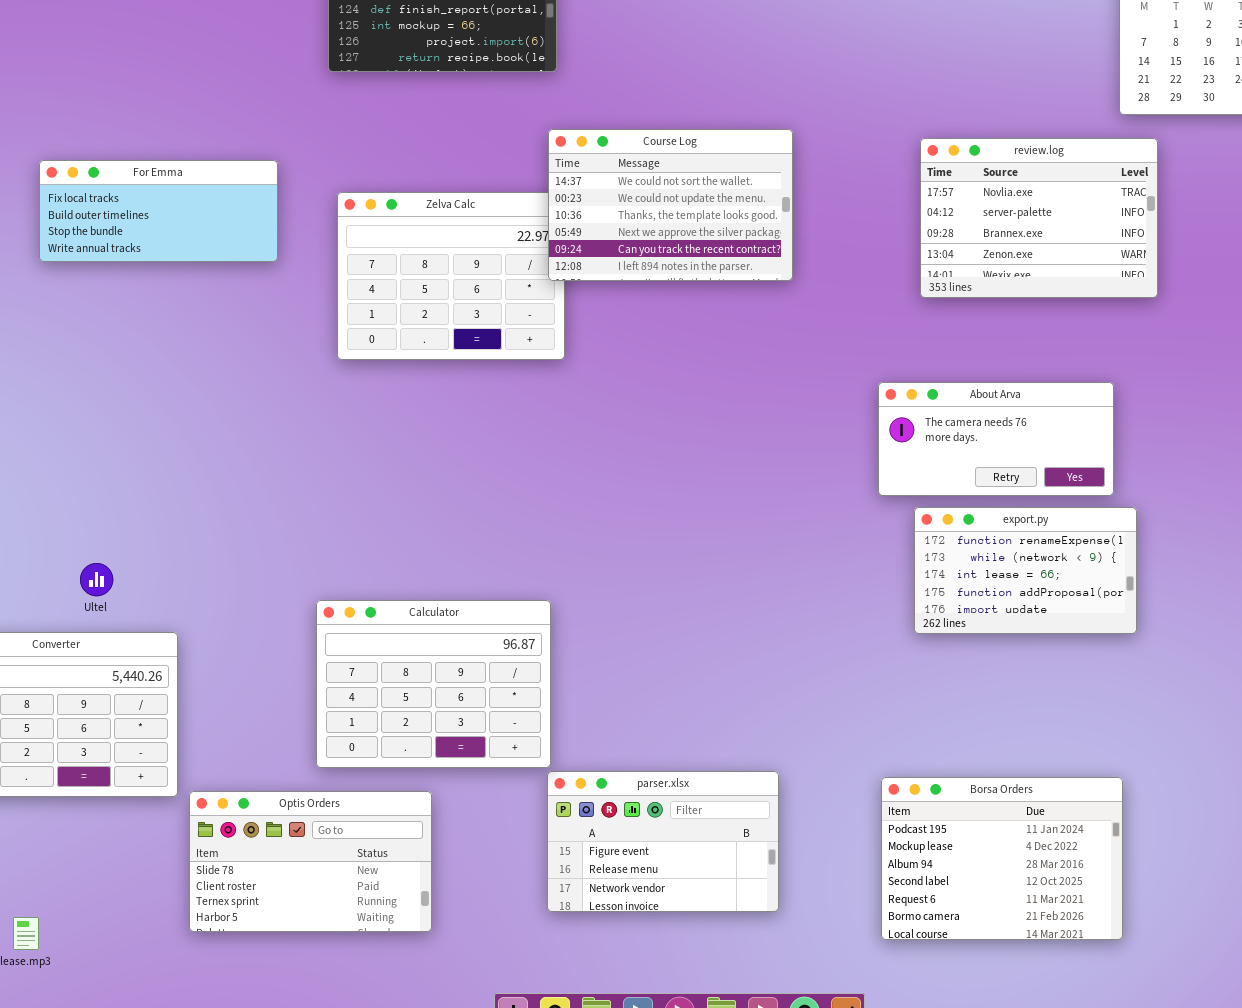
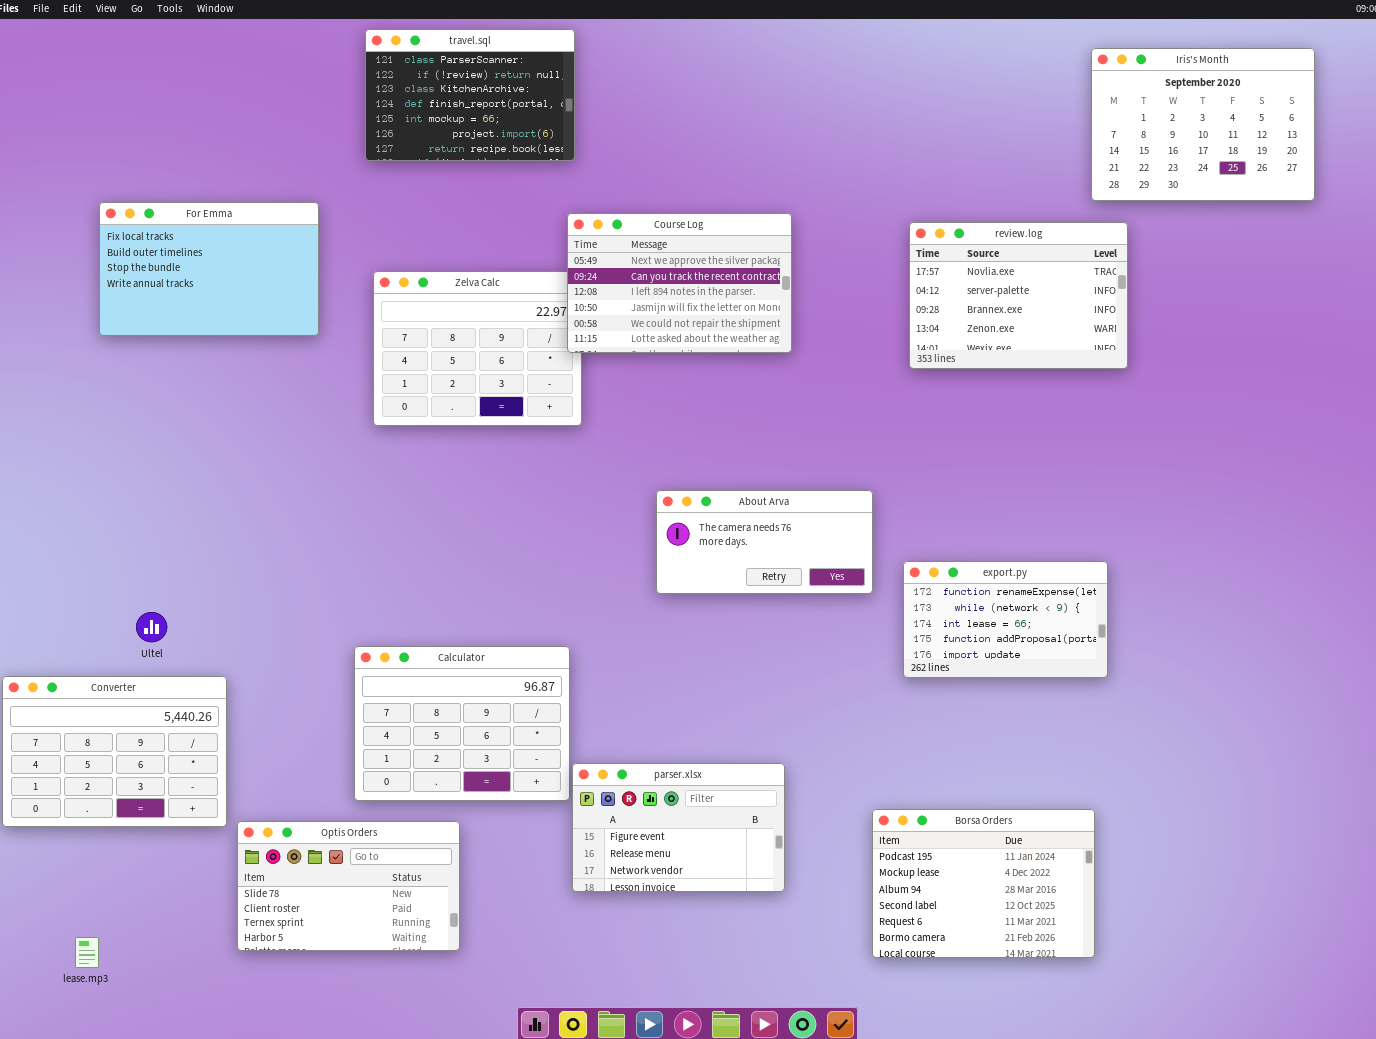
Course Log: [548,129,793,281] -> [567,213,792,353], scrolled down 3 rows
For Emma: [39,160,278,262] -> [99,202,319,336], resized
About Arva: [878,382,1114,496] -> [656,490,873,594], moved
parser.xlsx: [547,771,779,912] -> [572,763,785,892], moved

